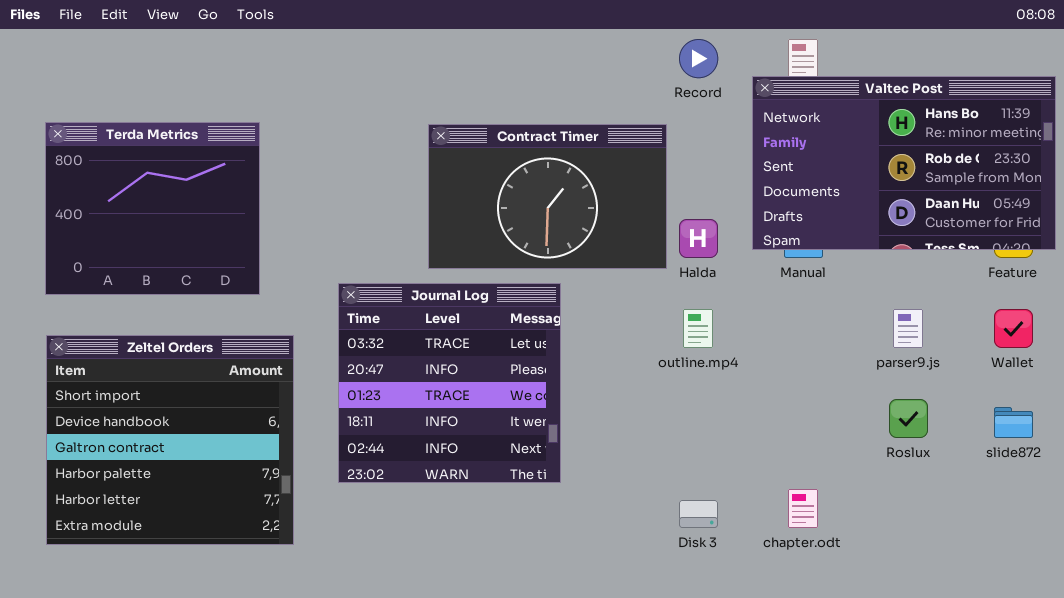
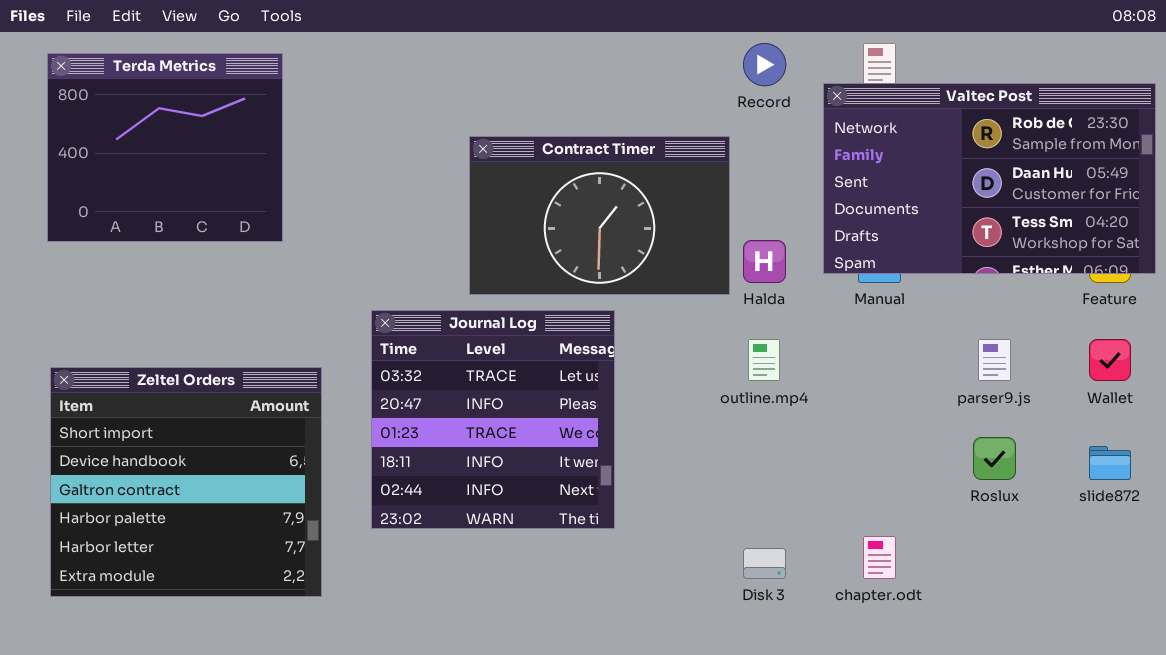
Valtec Post: [752,76,1056,250] -> [823,83,1156,274], scrolled down 1 row
Terda Metrics: [45,122,260,295] -> [47,53,283,242], moved

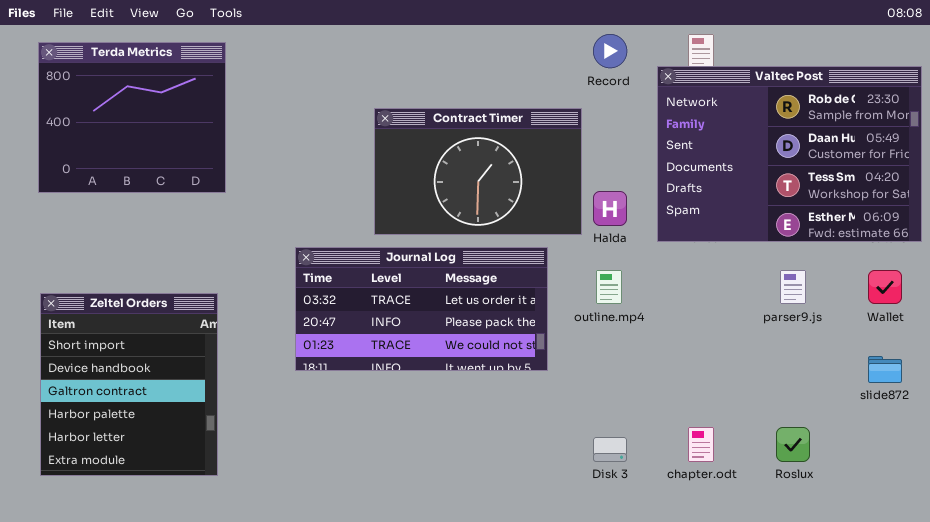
Valtec Post: [823,83,1156,274] -> [657,66,922,242], resized
Journal Log: [371,310,615,529] -> [295,247,548,371], resized
Zeltel Orders: [50,367,322,597] -> [40,293,218,476], resized
Roslux: [973,437,1016,480] -> [776,427,810,462], moved

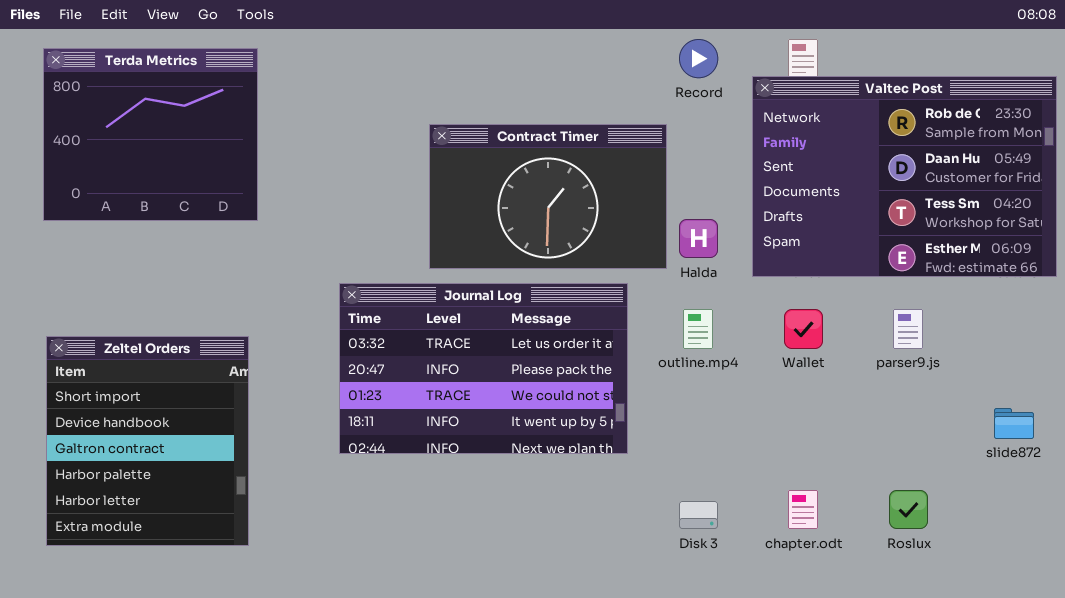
Journal Log: [295,247,548,371] -> [339,283,628,454], resized
Wallet: [868,270,902,304] -> [784,309,823,349], moved

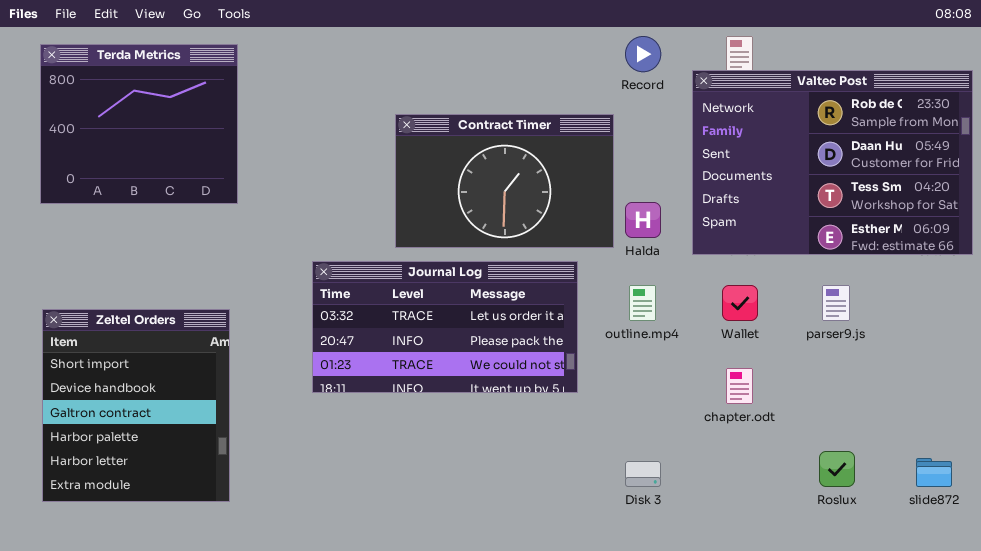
Journal Log: [339,283,628,454] -> [312,261,578,393], resized
slide872: [994,408,1034,439] -> [916,458,952,487], moved
chapter.odt: [788,490,818,529] -> [726,368,753,404], moved

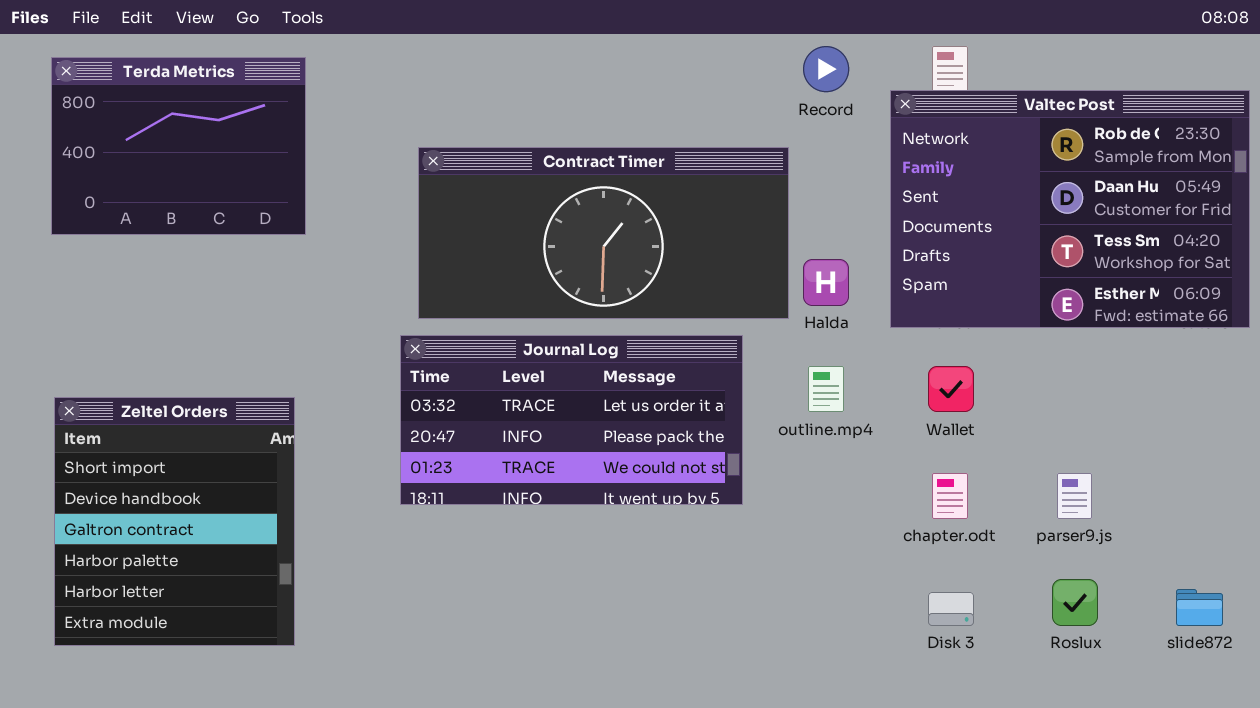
Terda Metrics: [40,44,238,204] -> [51,57,306,235], resized
Contract Timer: [395,114,614,248] -> [418,147,789,319], resized
parser9.js: [822,285,850,321] -> [1057,473,1092,519], moved
Disk 3: [625,461,661,487] -> [928,592,974,626], moved

